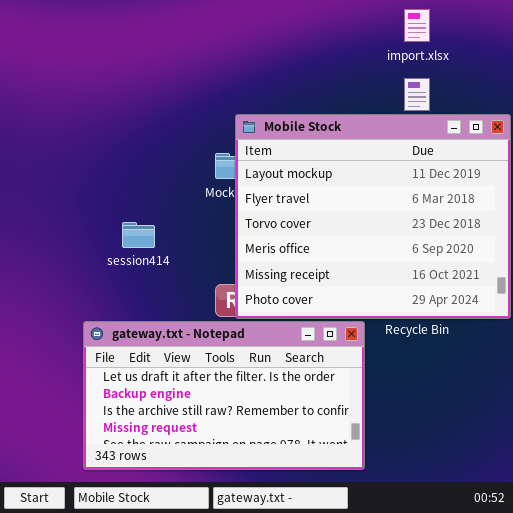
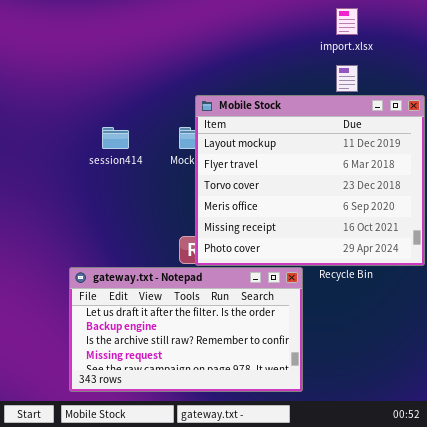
session414: [122,222,155,248] -> [102,127,129,149], moved

